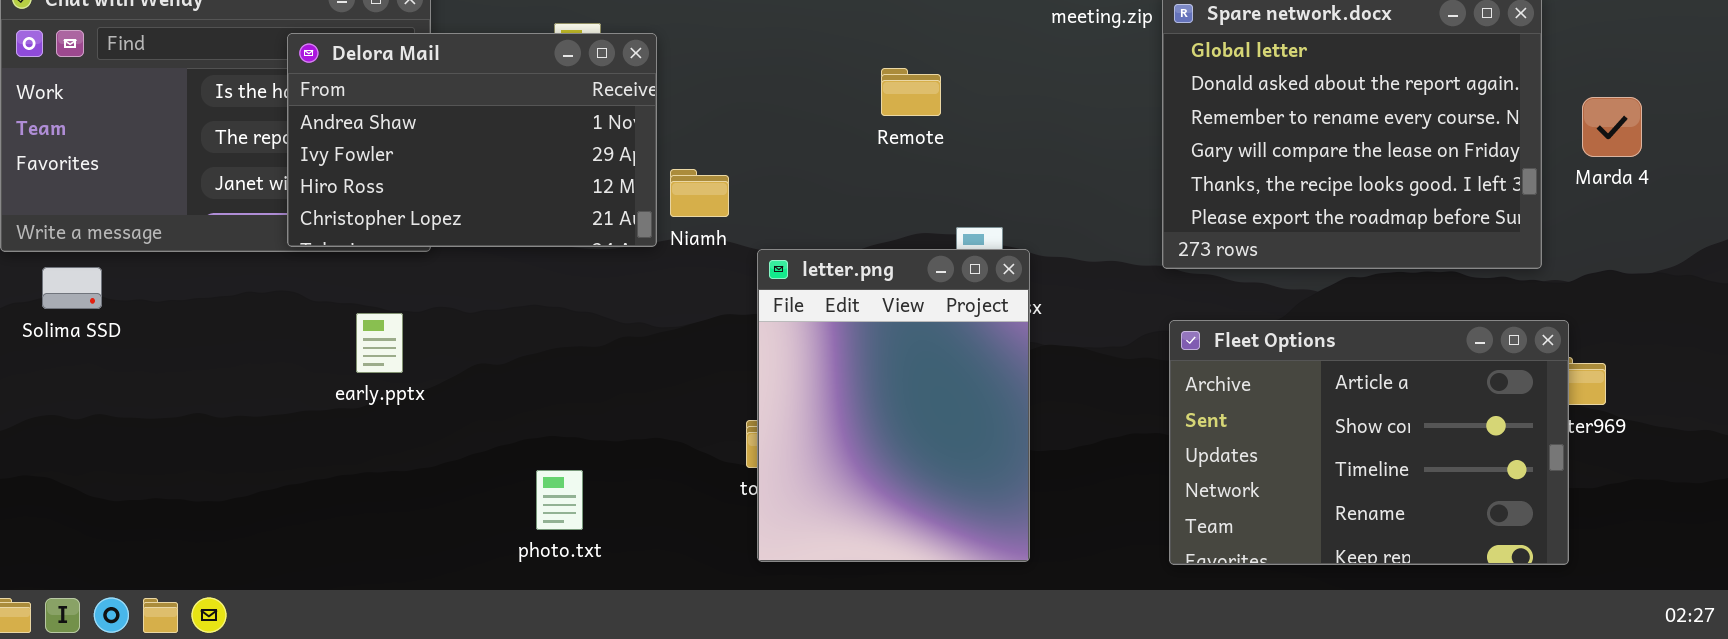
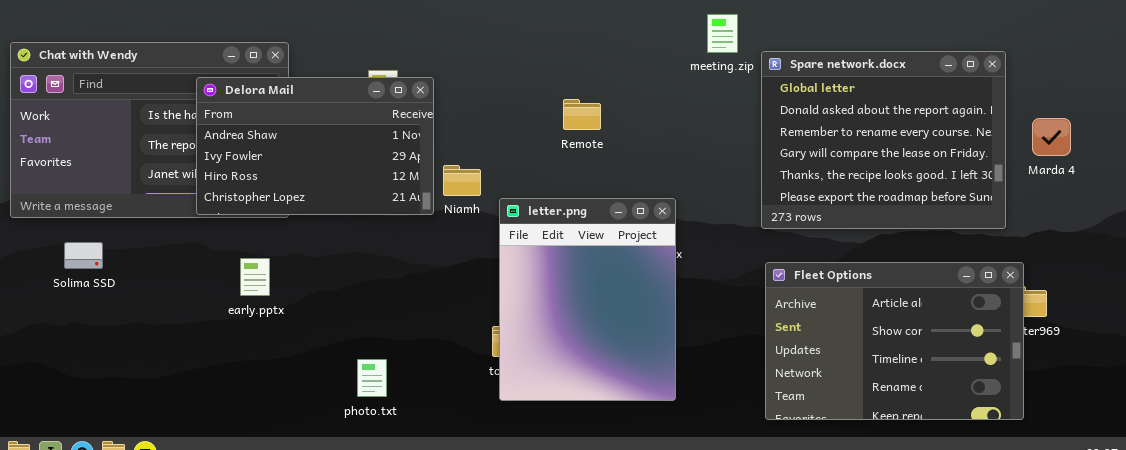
Remote: [881,68,941,116] -> [563,99,601,130], moved
letter.png: [757,249,1030,562] -> [499,198,676,401], moved
Solima SSD: [42,267,102,309] -> [64,242,103,269], moved

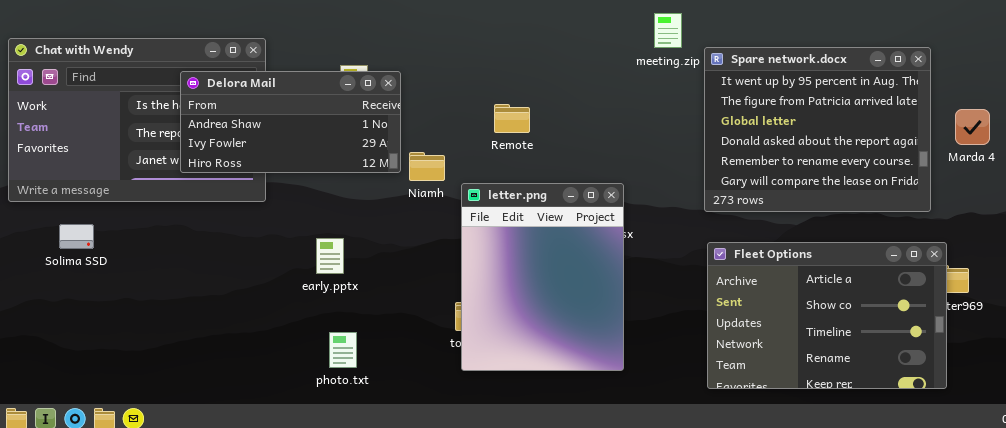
Spare network.docx: [761,51,1006,229] -> [704,47,931,212], scrolled up 2 rows
Delora Mail: [196,77,434,215] -> [180,71,401,173], resized
Remote: [563,99,601,130] -> [494,104,530,133], moved
early.pptx: [240,258,270,296] -> [316,238,344,274], moved

